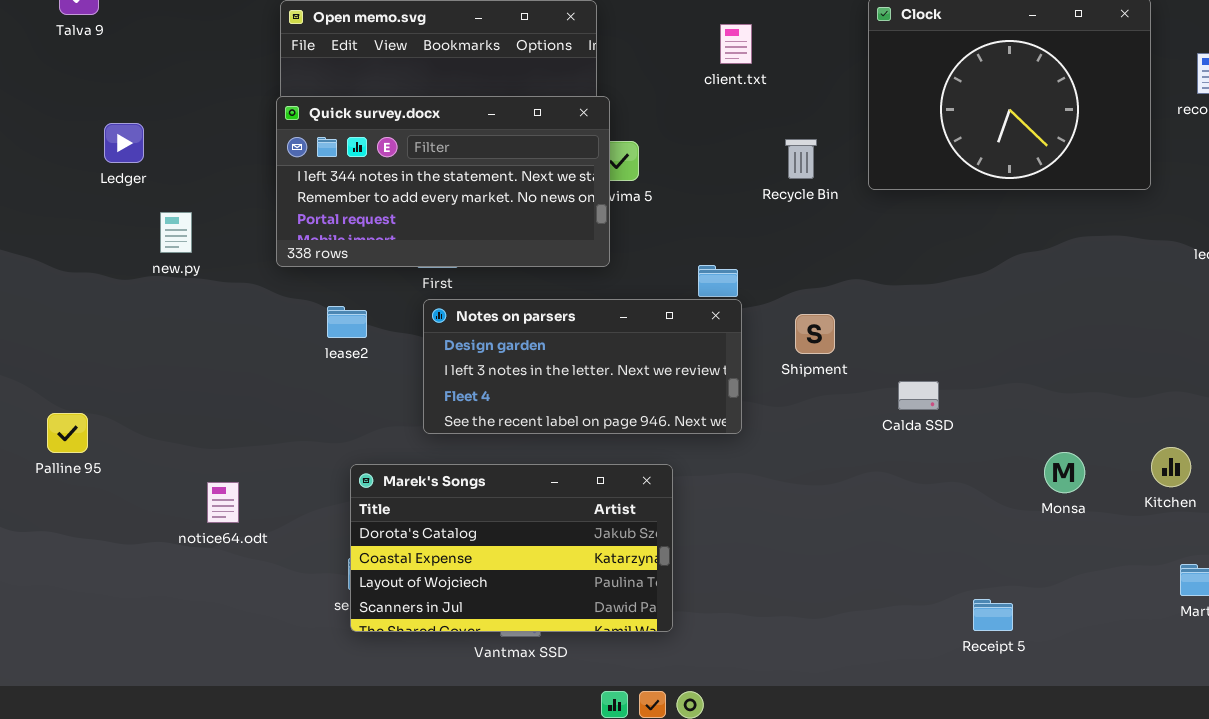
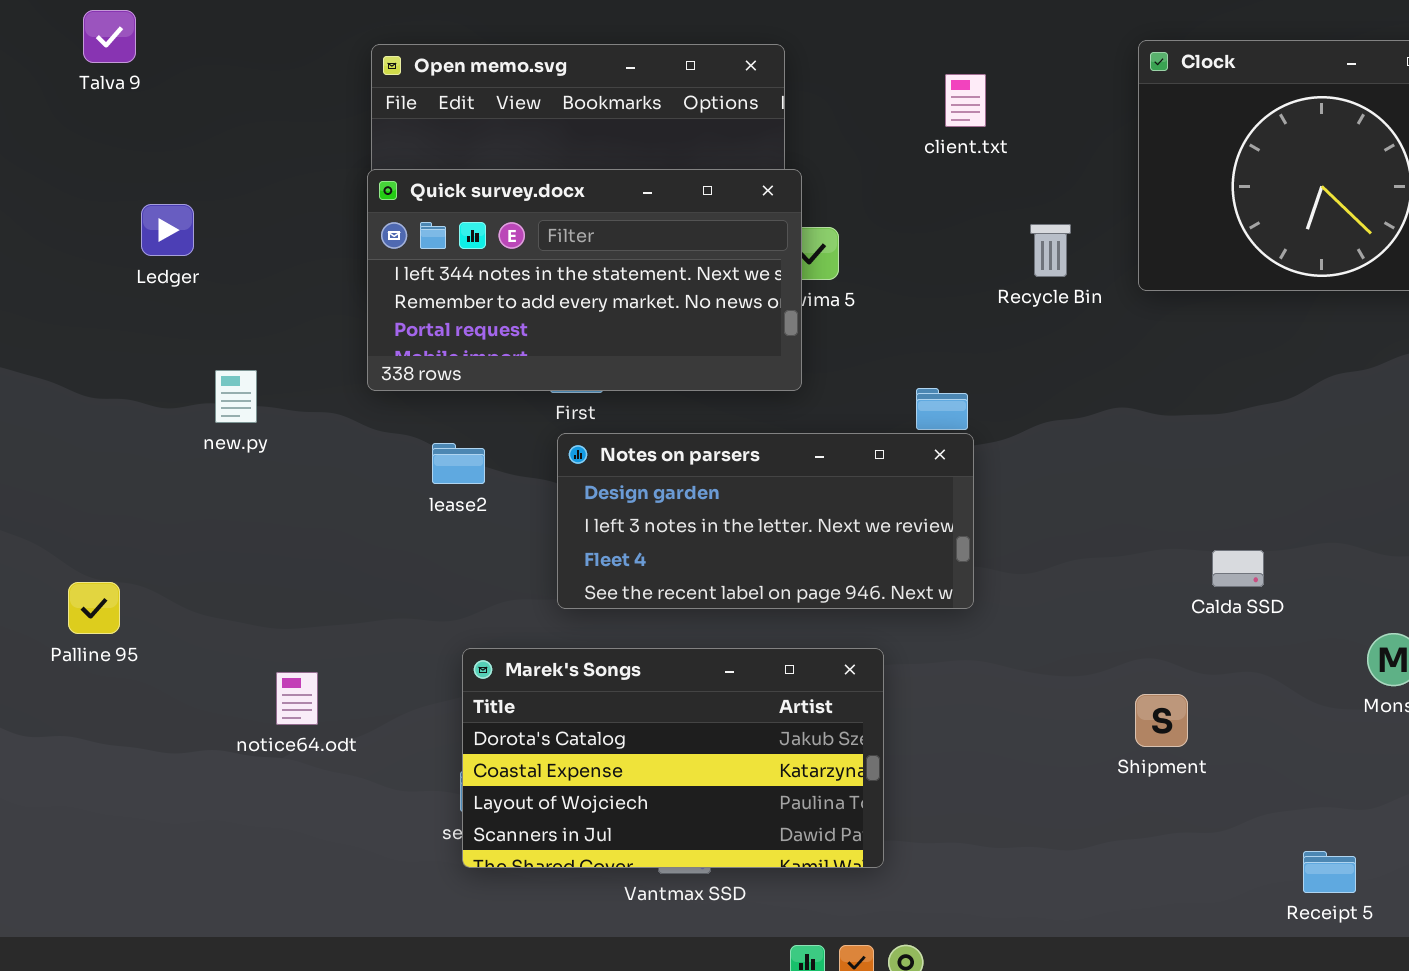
new.py: [160,212,192,253] -> [215,370,257,423], moved
Shipment: [795,314,835,354] -> [1135,694,1188,747], moved
Calda SSD: [898,381,939,410] -> [1212,550,1264,587], moved
Receipt 5: [973,599,1013,631] -> [1303,851,1356,893], moved

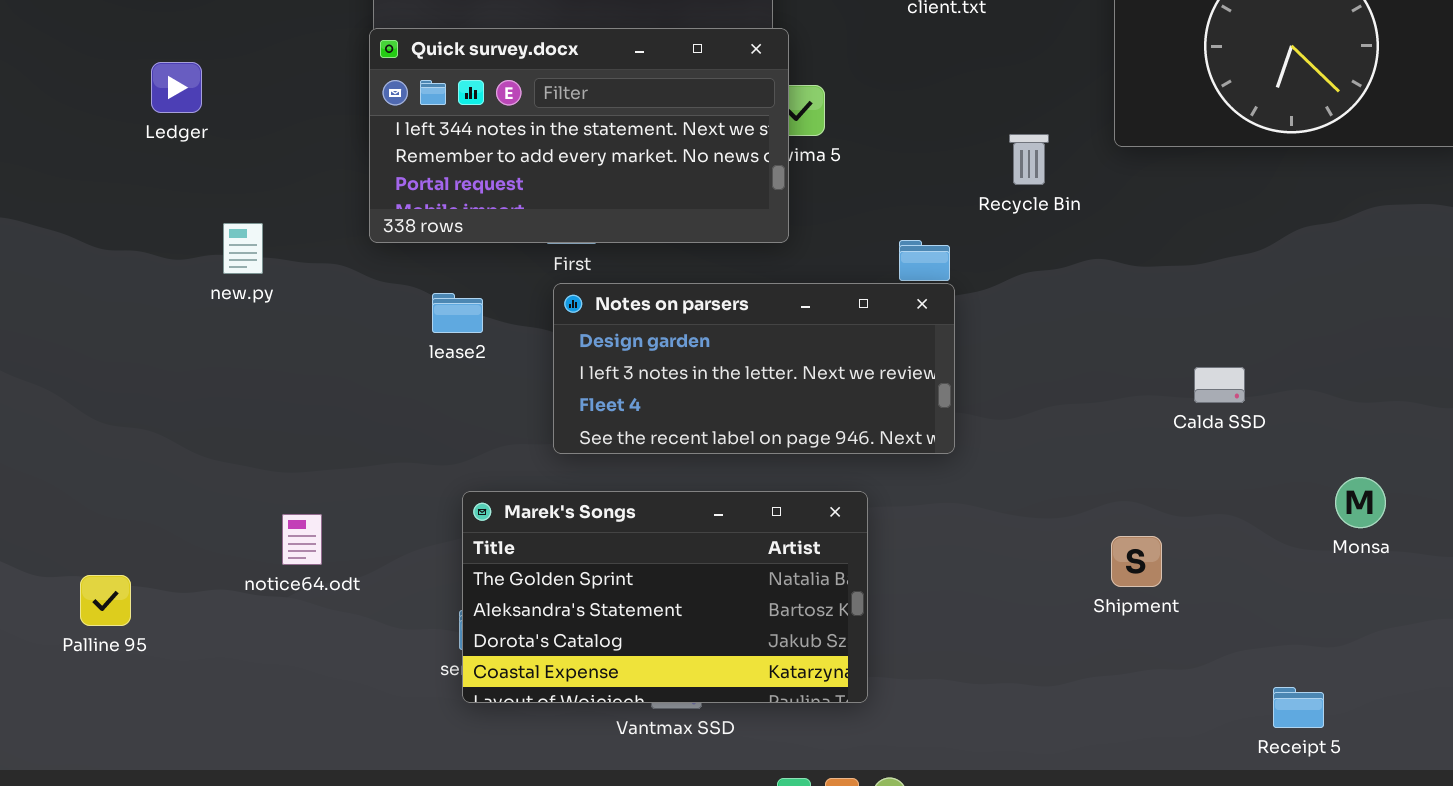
Recycle Bin: [1030,224,1071,277] -> [1009,134,1049,185], moved
Calda SSD: [1212,550,1264,587] -> [1194,367,1245,403], moved
Palline 95: [68,582,120,634] -> [80,575,131,626], moved
Marek's Songs: [462,648,884,868] -> [462,491,868,703], scrolled up 2 rows

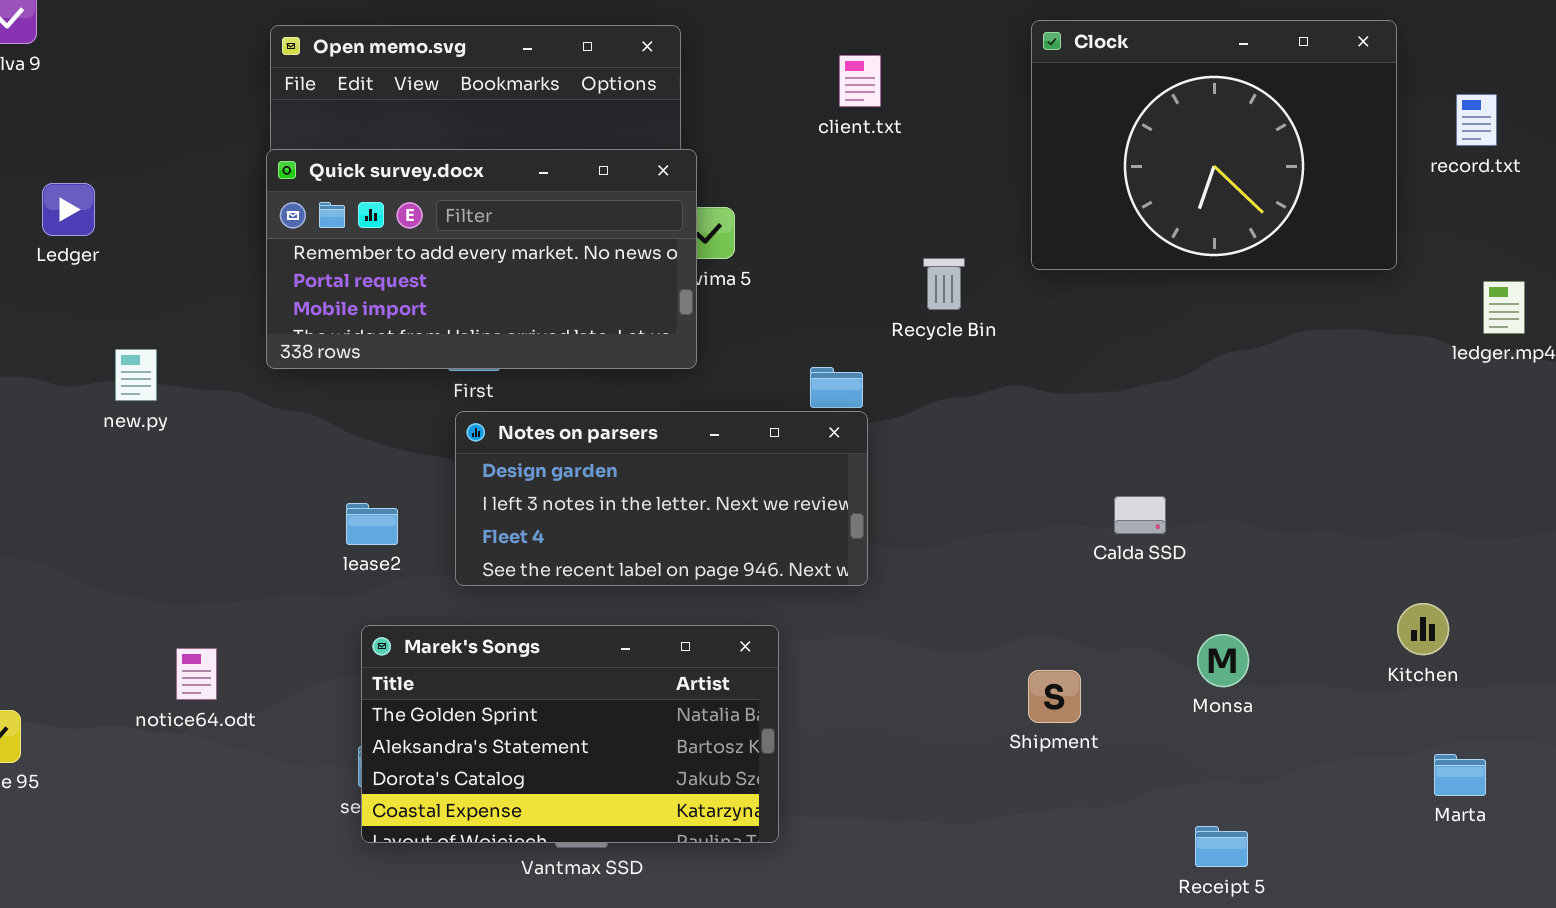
Quick survey.docx: [369,28,789,243] -> [266,149,697,369], scrolled down 1 row
lease2: [432,293,483,333] -> [346,503,398,545], moved
Monsa: [1335,477,1386,528] -> [1197,634,1249,687], moved

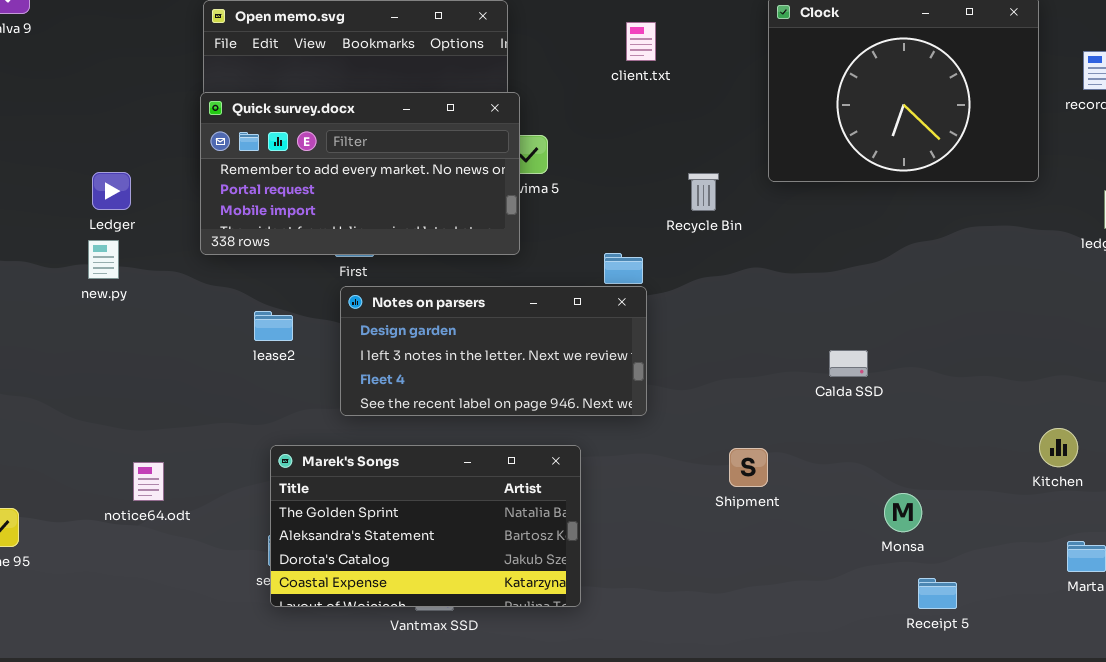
Ledger: [42,183,95,236] -> [92,172,131,210], moved
lease2: [346,503,398,545] -> [254,311,293,341], moved
Monsa: [1197,634,1249,687] -> [884,493,922,532], moved
Shipment: [1028,670,1081,723] -> [729,448,768,487], moved
Receipt 5: [1195,826,1248,867] -> [918,578,957,609], moved

